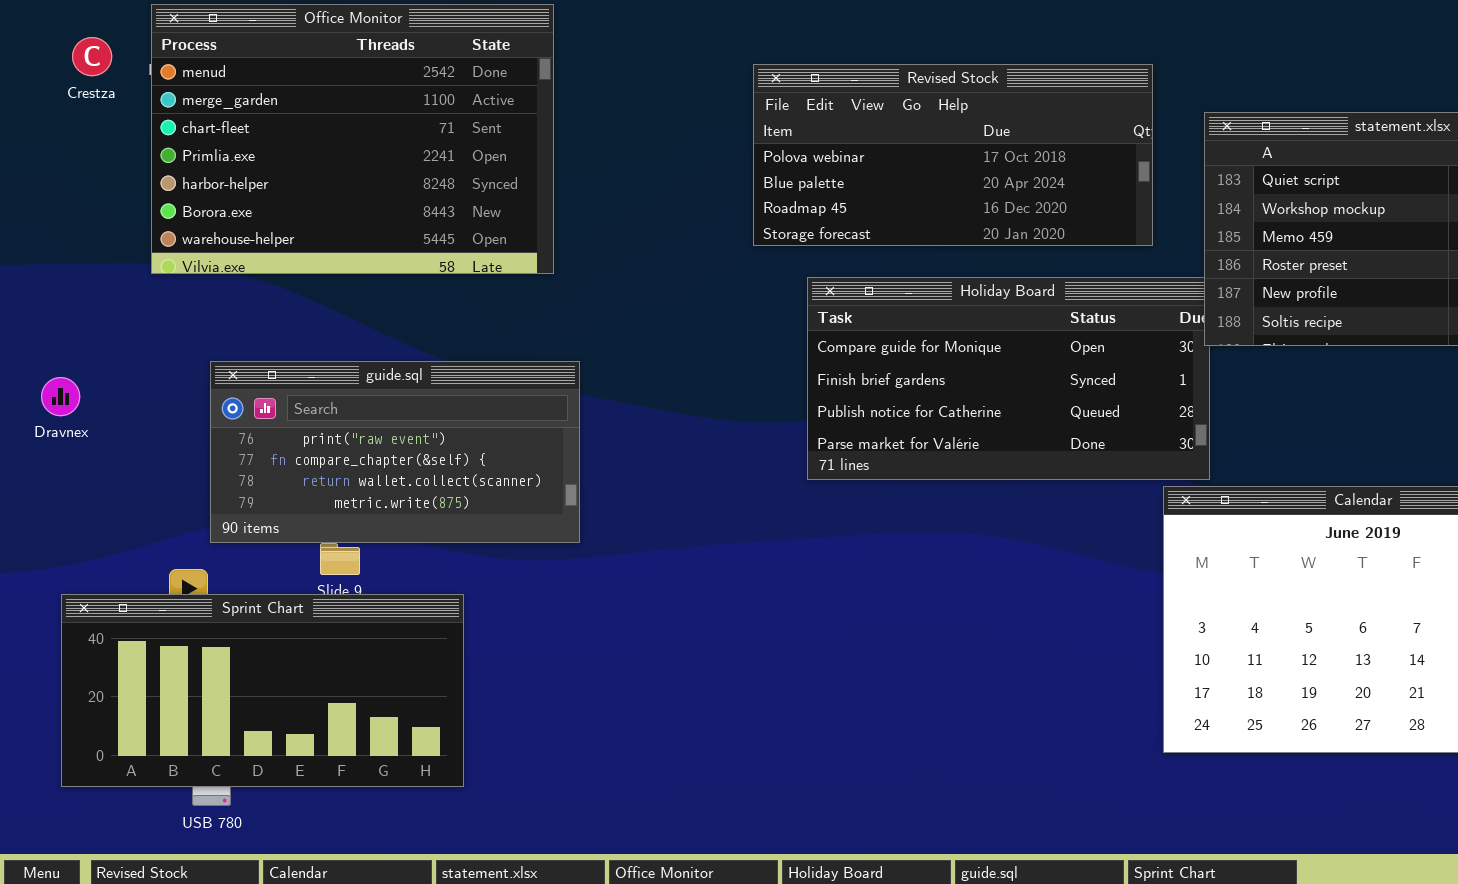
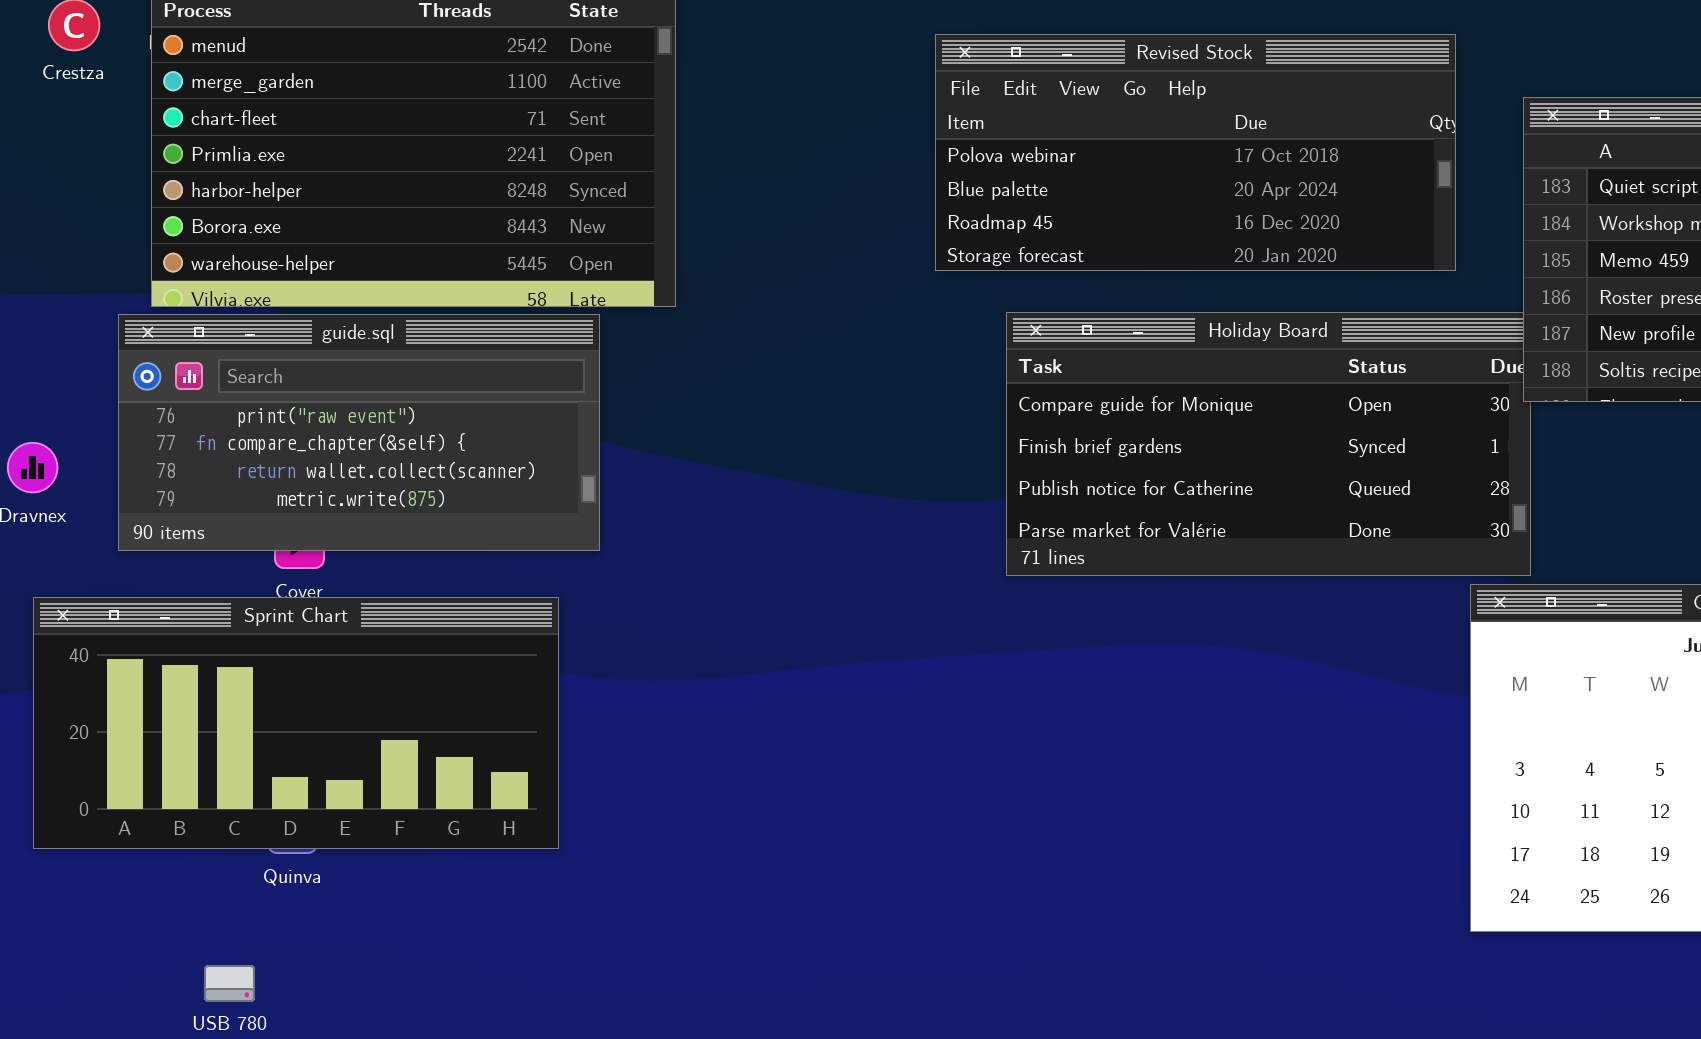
guide.sql: [210,361,580,543] -> [118,314,600,551], moved
Sprint Chart: [61,594,464,787] -> [33,597,559,849], moved

